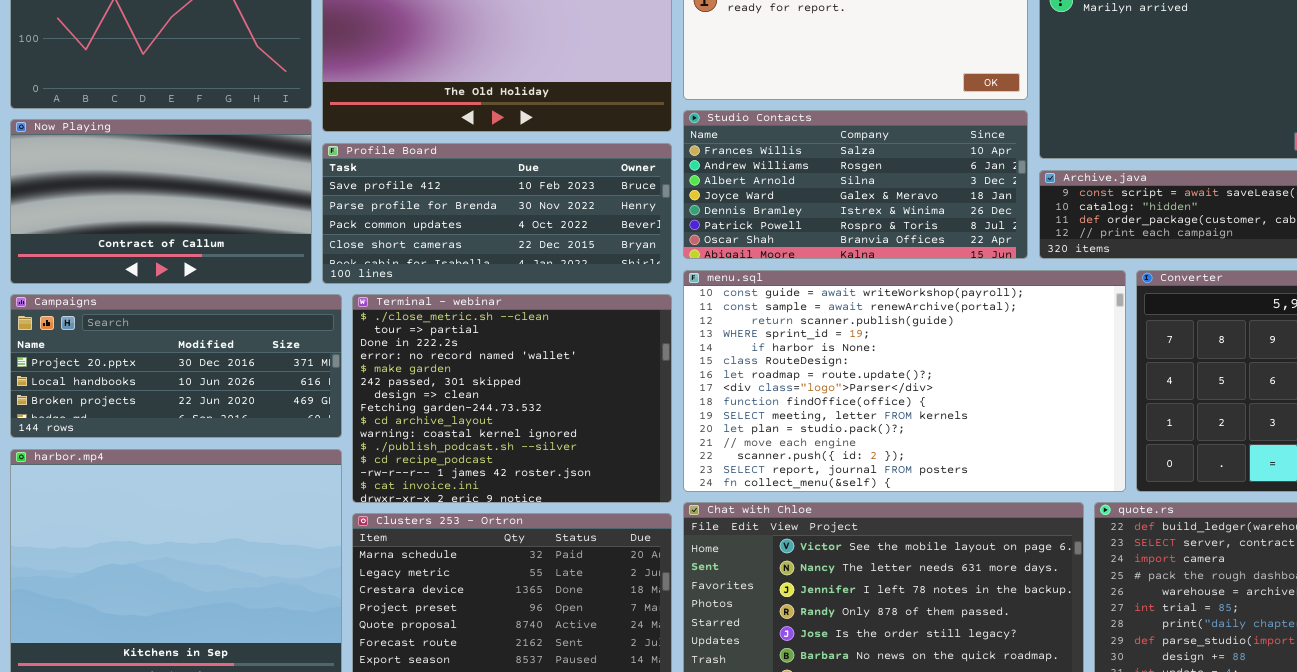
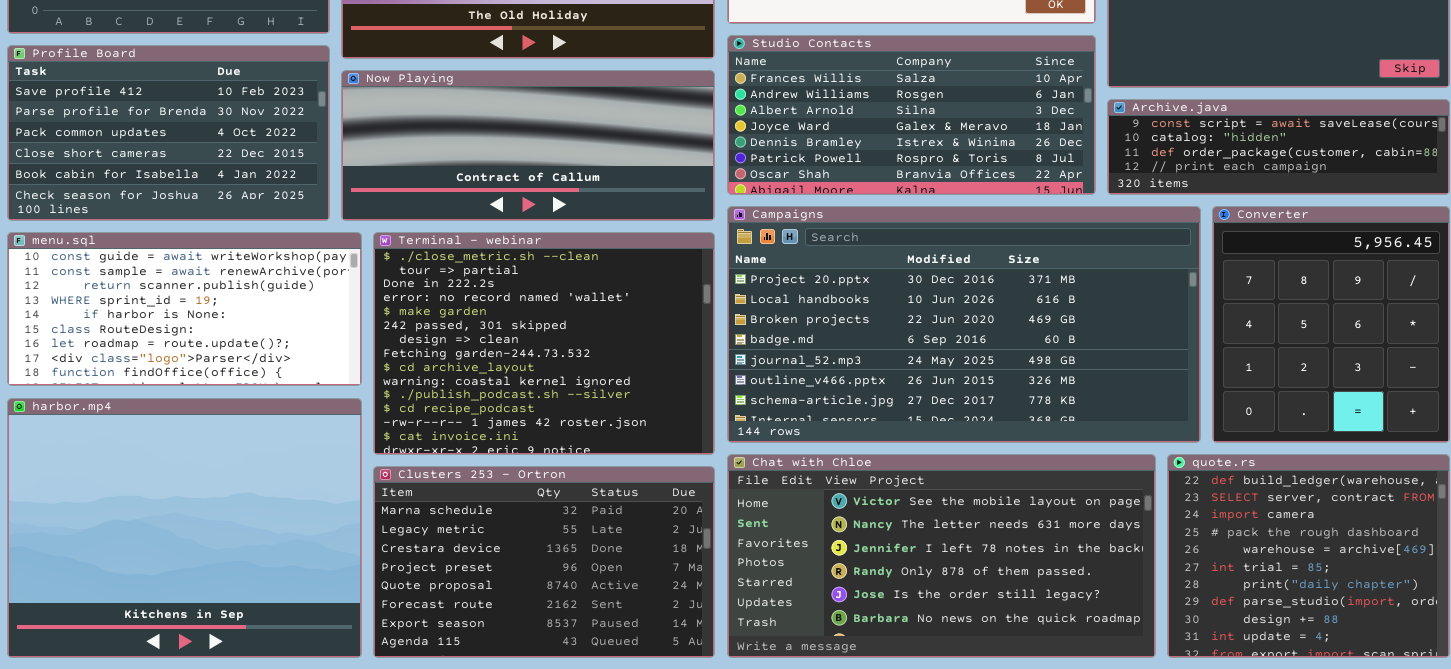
Now Playing: [10,119,312,284] -> [341,70,715,221], moved, resized
Profile Board: [322,143,672,284] -> [7,45,330,221], moved, resized
menu.sql: [683,270,1126,492] -> [7,232,362,386], moved, resized
Campaigns: [10,294,342,438] -> [727,206,1201,443], moved, resized

